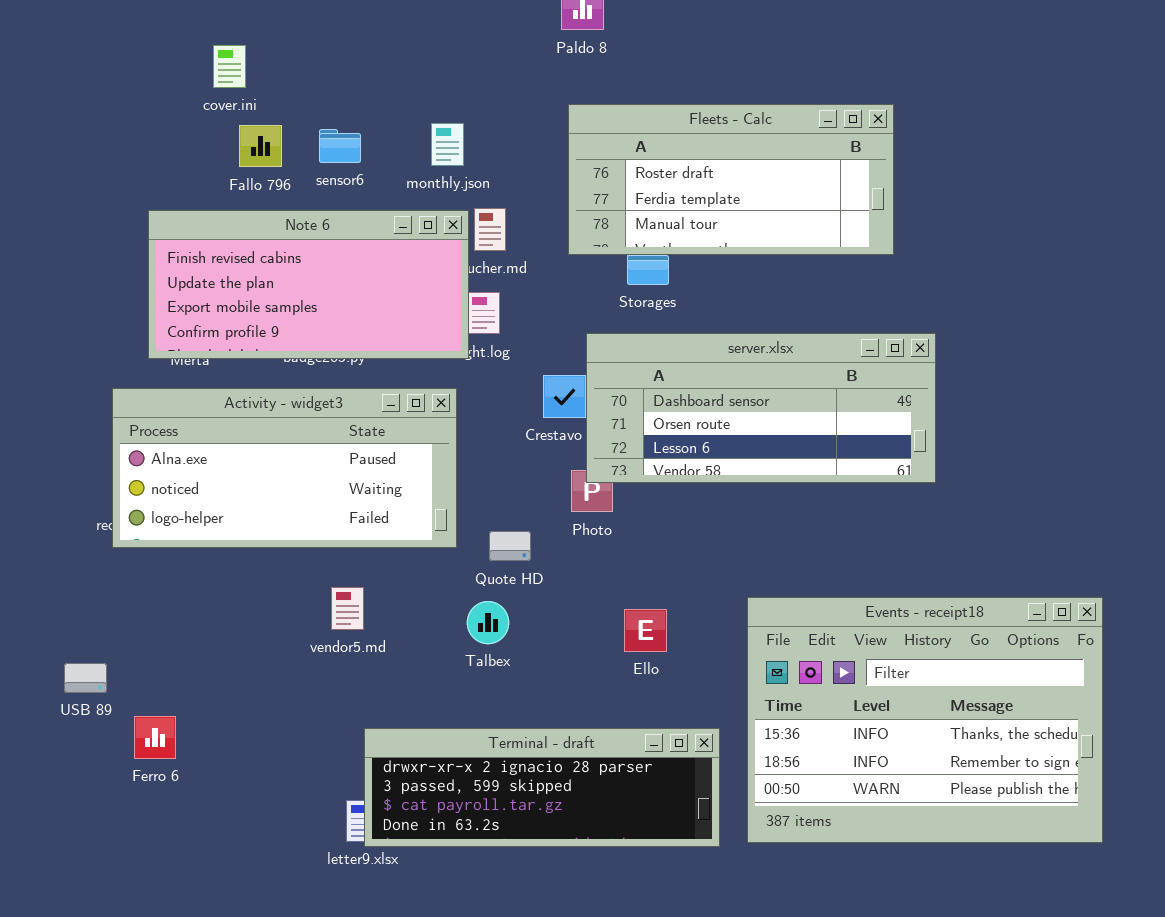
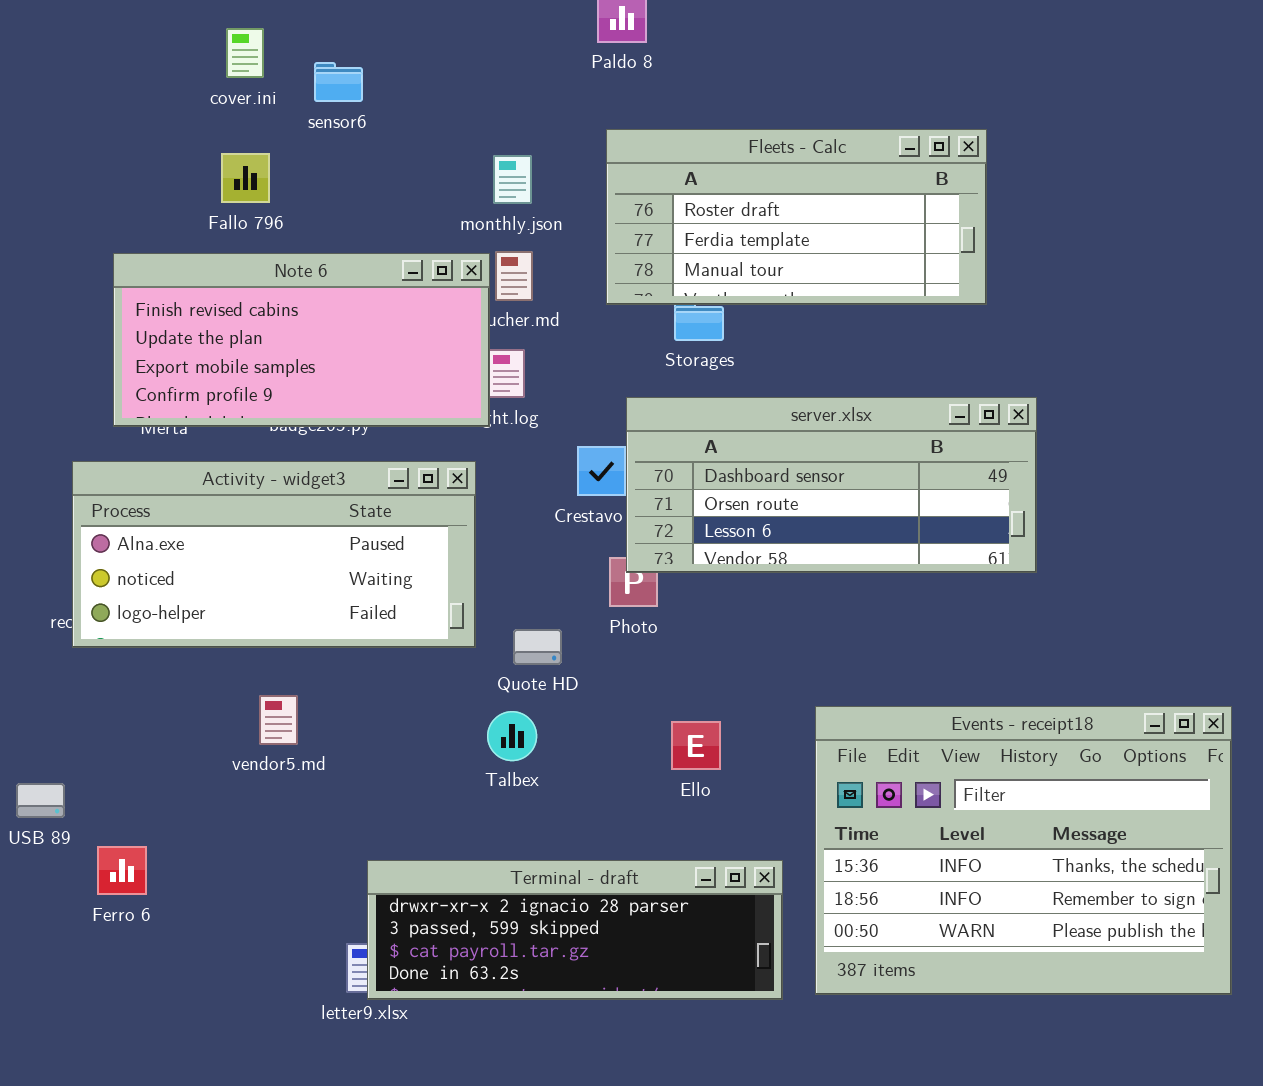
cover.ini: [213,45,246,88] -> [226,28,264,78], moved
monthly.json: [431,123,464,166] -> [493,155,532,204], moved
sensor6: [319,129,361,163] -> [314,62,363,102], moved
vendor5.md: [331,587,364,630] -> [259,695,298,745], moved

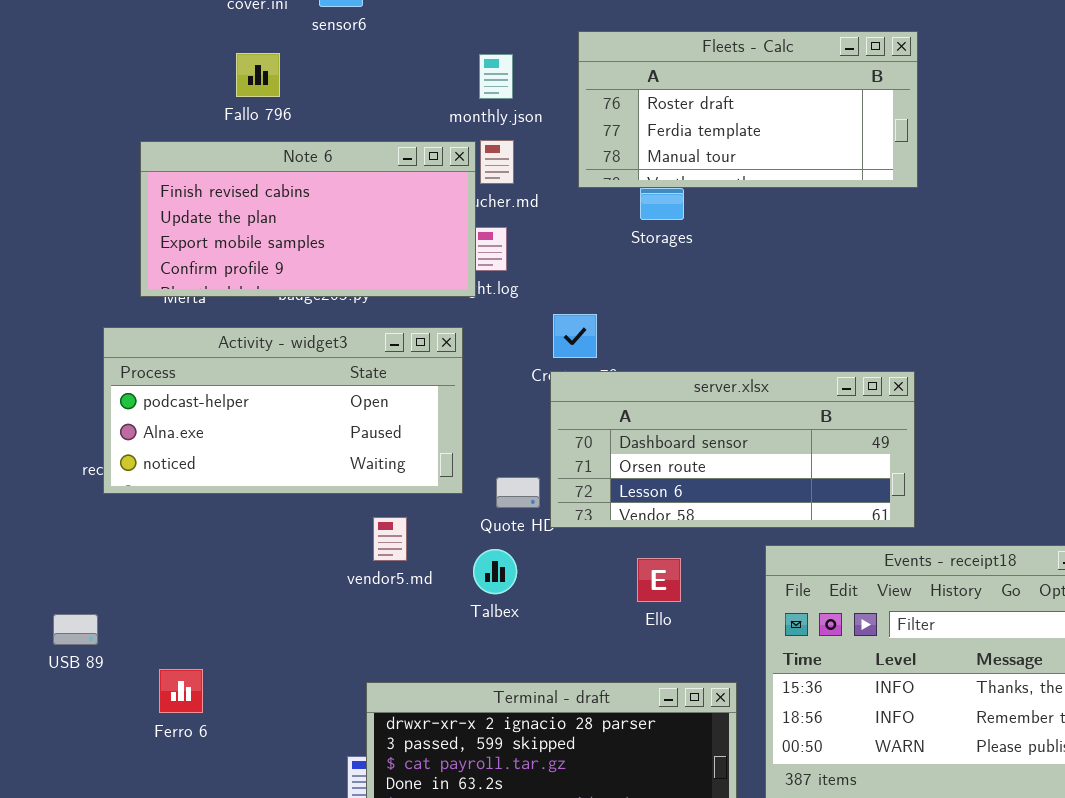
server.xlsx: [626,397,1037,573] -> [550,371,915,528], moved
Activity - widget3: [72,461,476,648] -> [103,327,463,494], scrolled up 1 row
vendor5.md: [259,695,298,745] -> [373,517,407,561], moved
Ferro 6: [97,846,147,895] -> [159,669,203,713], moved

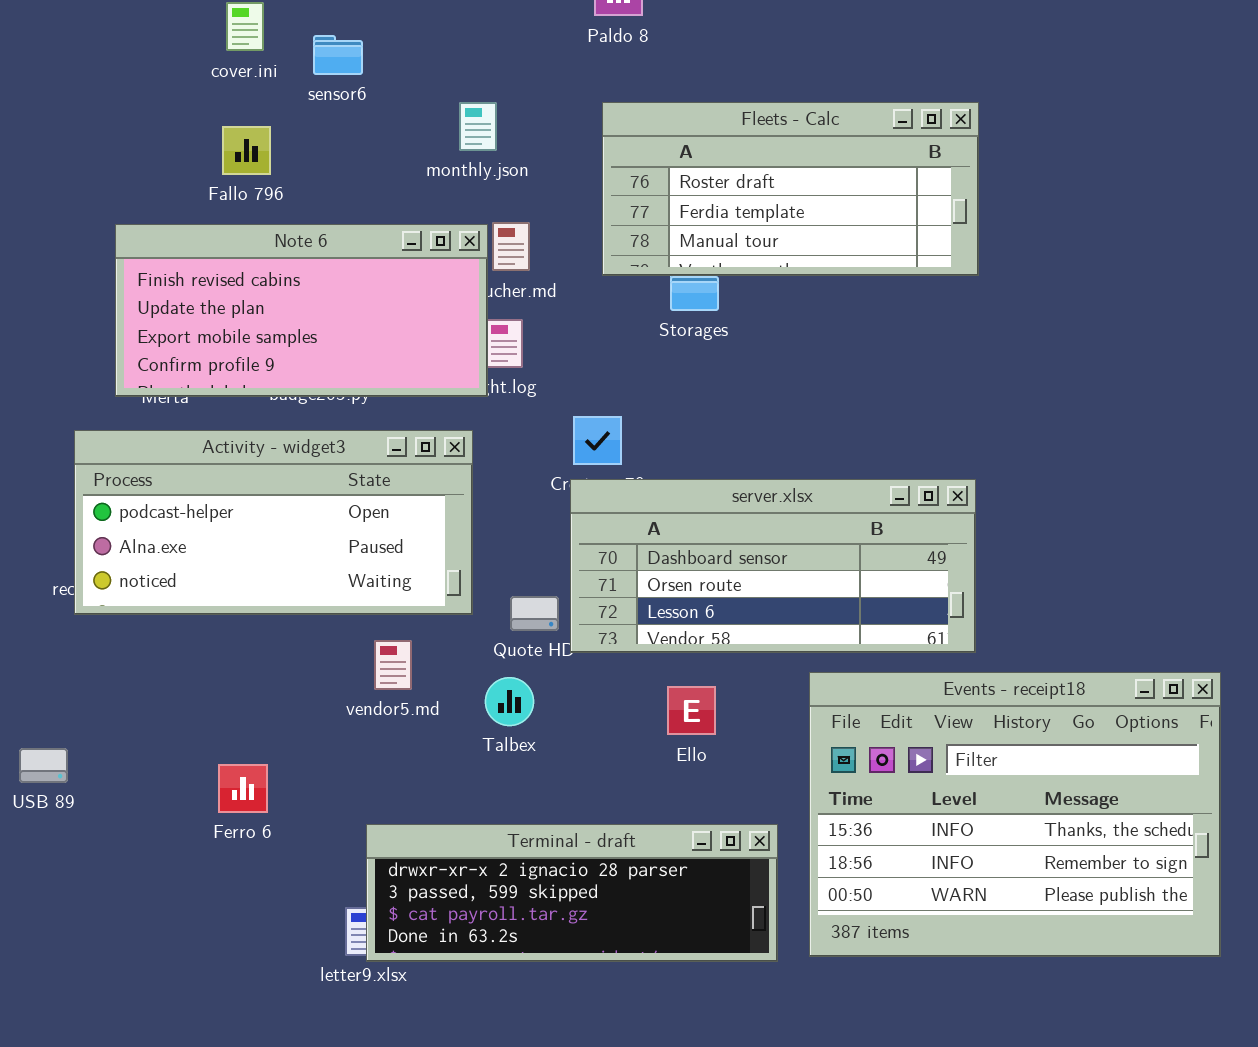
monthly.json: [479,54,513,99] -> [459,102,497,151], moved
Ferro 6: [159,669,203,713] -> [218,764,268,813], moved

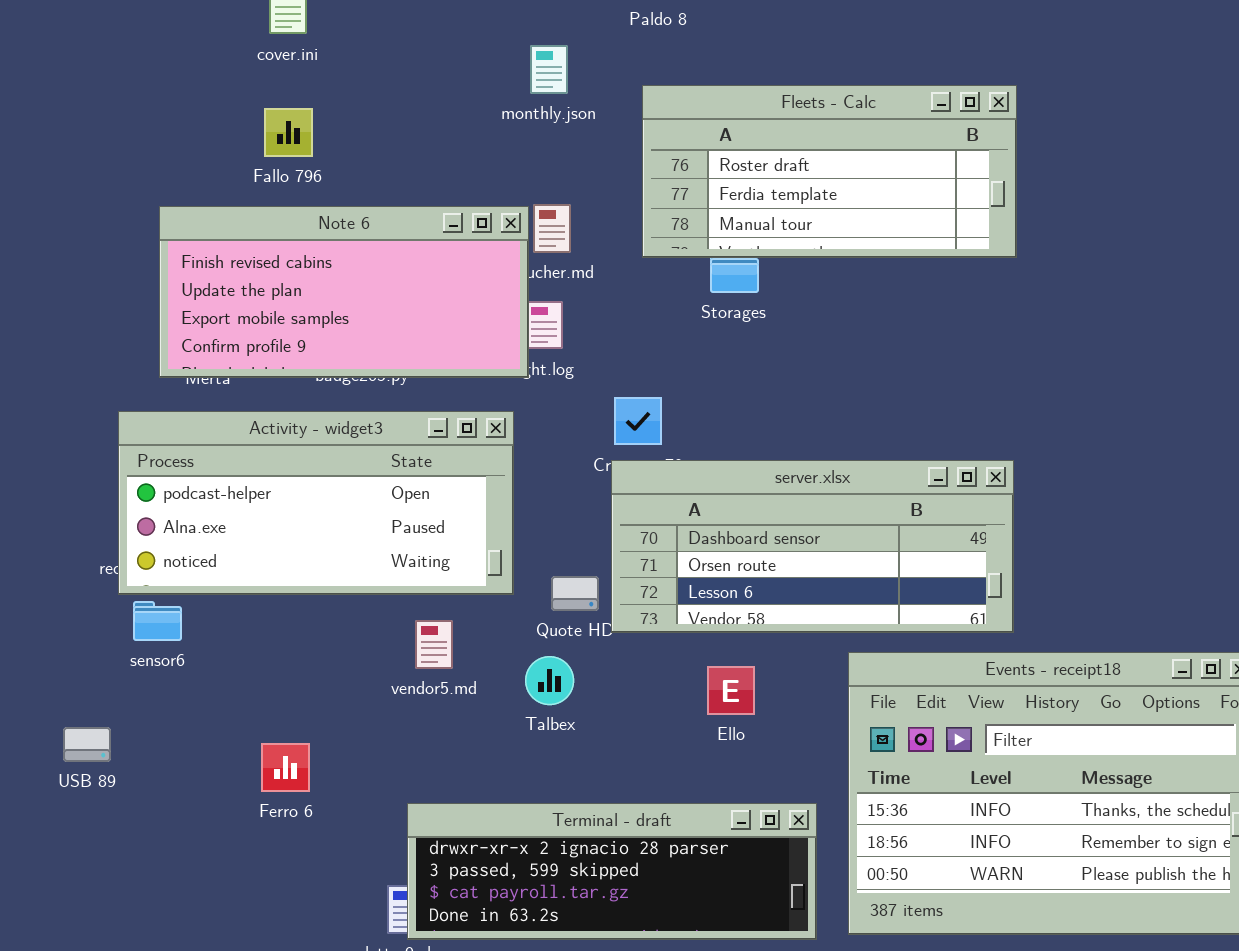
sensor6: [313,35,363,75] -> [133,601,182,641], moved
monthly.json: [459,102,497,151] -> [530,45,568,94], moved

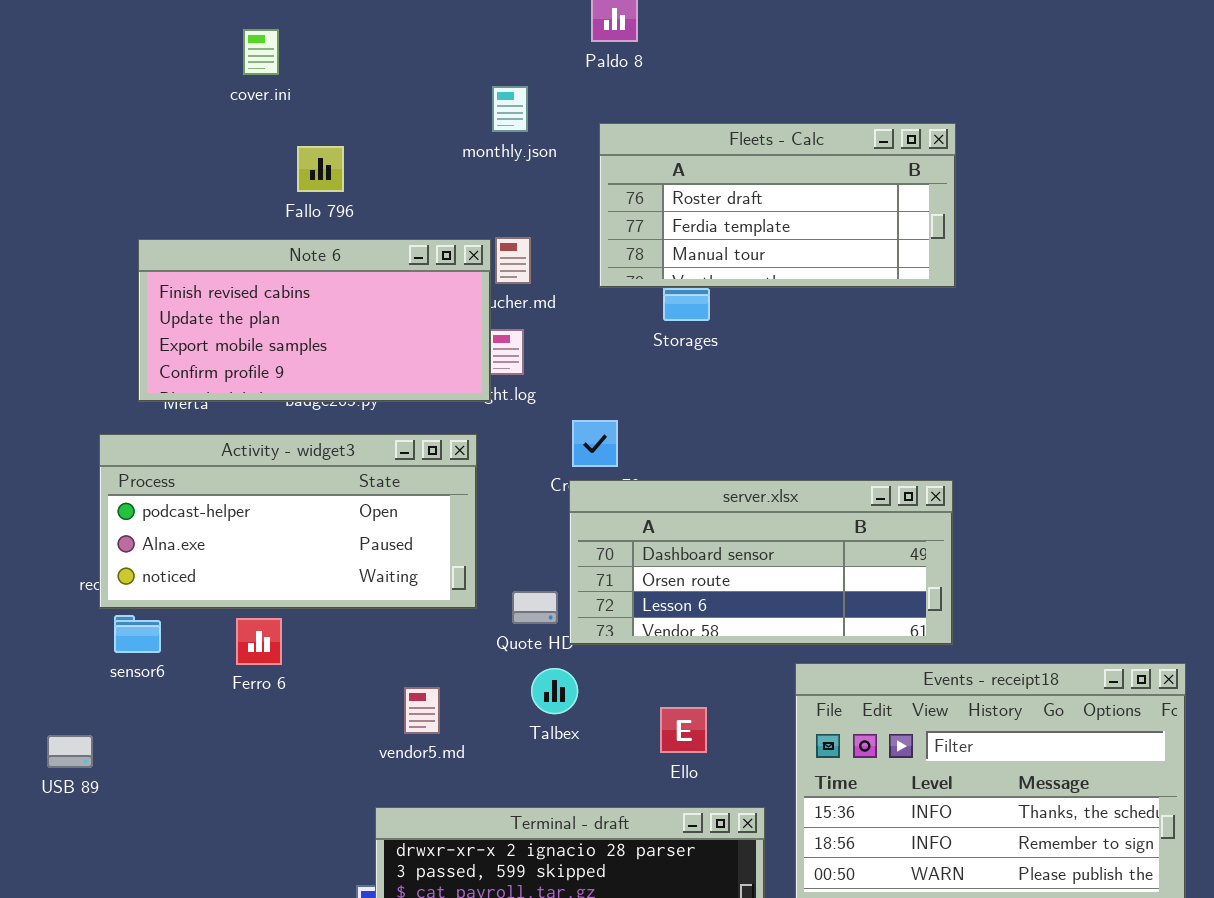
Fallo 796: [264,108,313,157] -> [297,146,344,192], moved
vendor5.md: [415,620,453,669] -> [404,687,440,734], moved
Talbex: [525,656,574,705] -> [531,668,578,714], moved
Ello: [707,666,755,715] -> [660,707,707,753], moved
Ferro 6: [261,743,310,792] -> [236,618,282,665], moved

